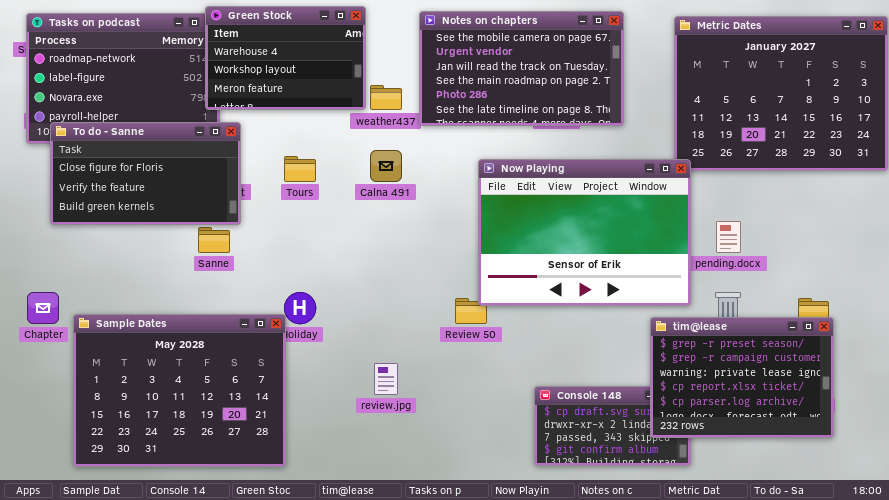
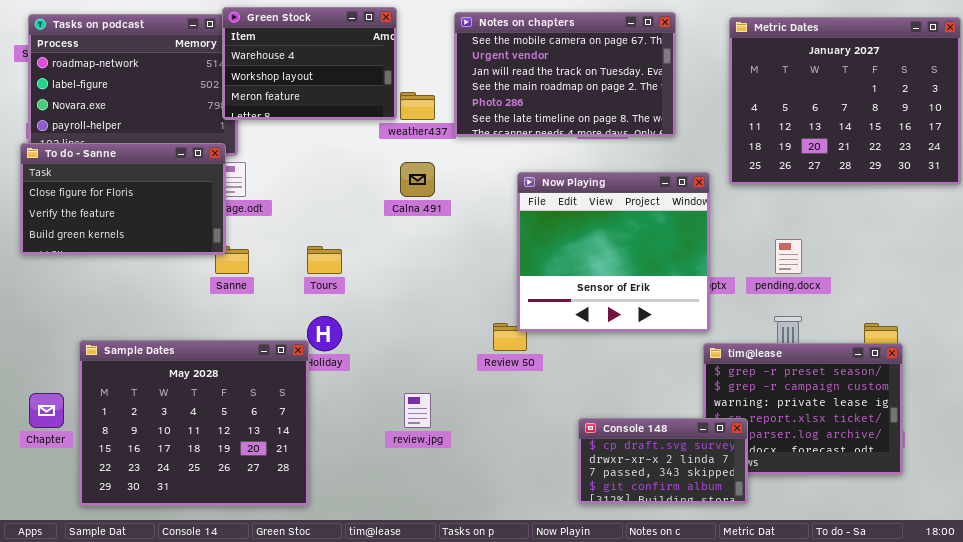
To do - Sanne: [50,122,241,225] -> [20,143,226,255], moved
Tours: [284,156,316,182] -> [307,246,342,274], moved
Now Playing: [478,159,691,306] -> [517,172,710,332], resized
Chapter: [27,292,59,324] -> [29,393,64,428], moved
Console 148: [534,386,691,466] -> [578,418,748,504], raised

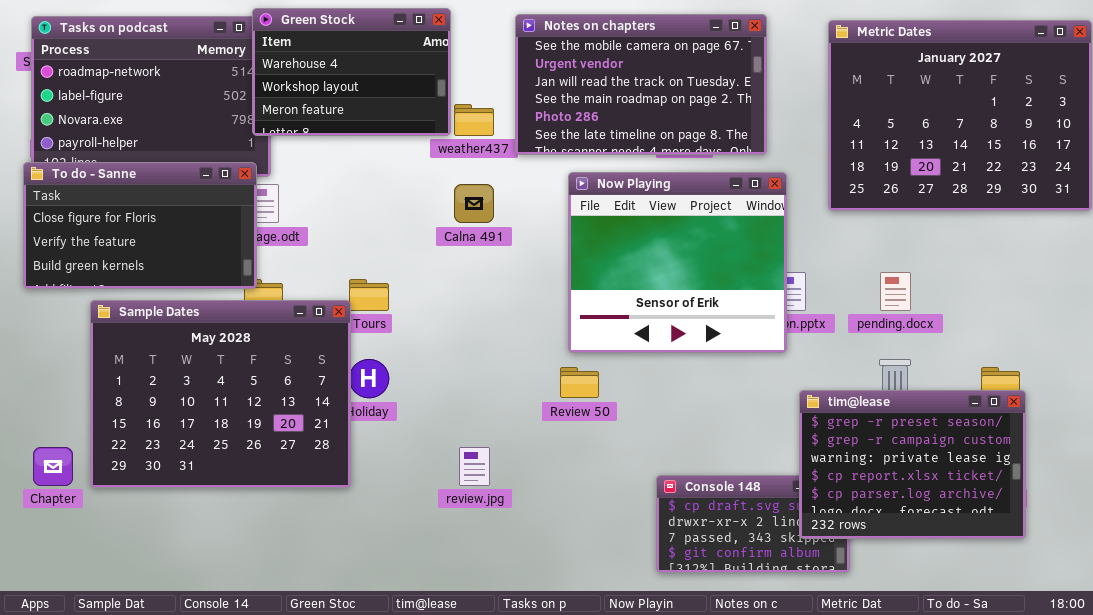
Now Playing: [517,172,710,332] -> [568,172,787,353], moved
Sample Dates: [79,340,309,506] -> [90,300,351,488], moved
tim@lease: [703,343,903,475] -> [799,390,1026,539], raised

